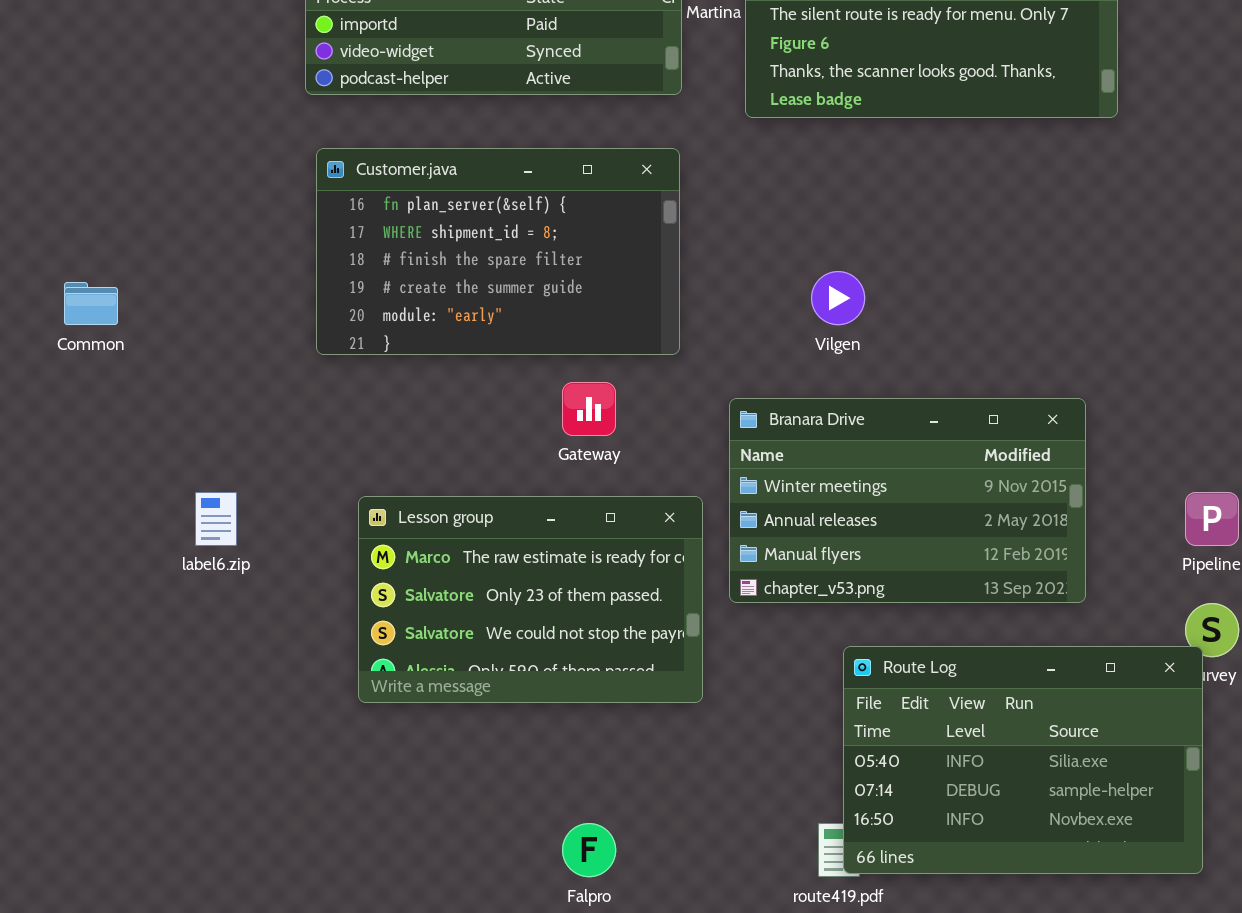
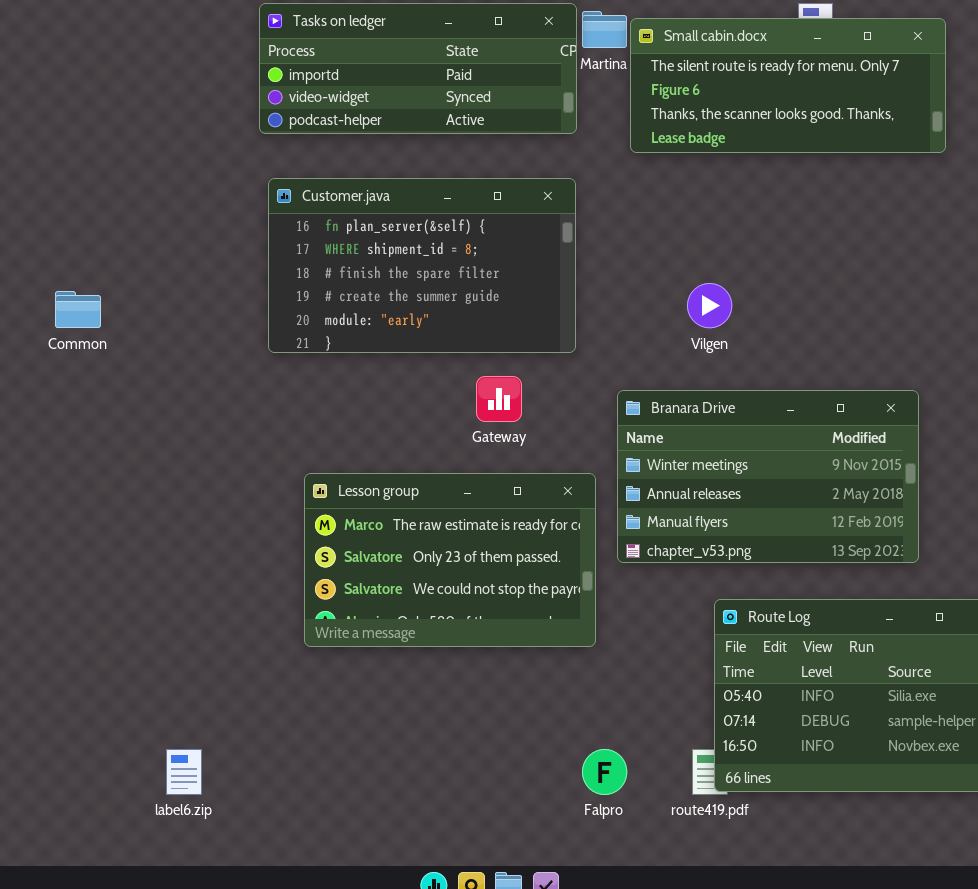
label6.zip: [195,492,237,546] -> [166,749,202,795], moved
Falpro: [562,823,616,877] -> [582,749,627,795], moved

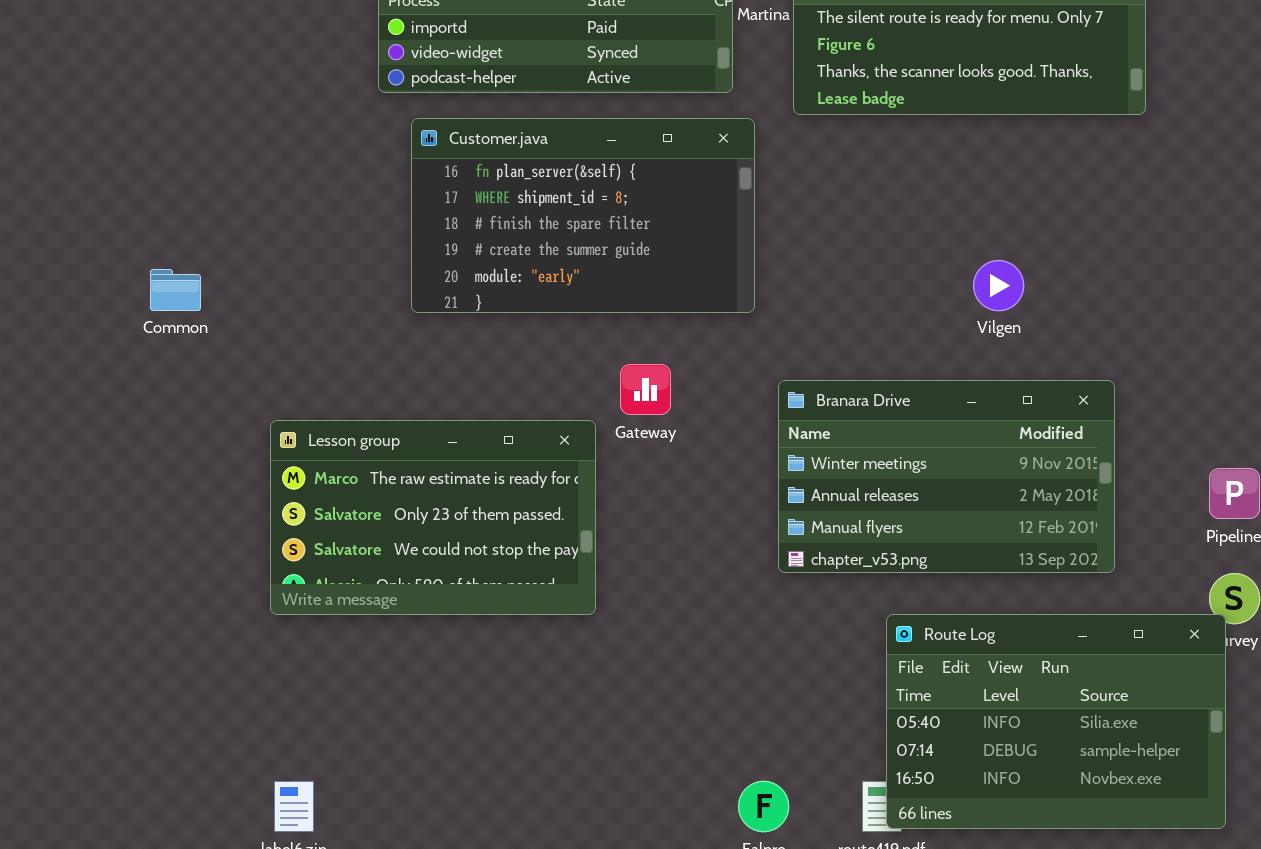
Customer.java: [268,178,576,353] -> [411,118,755,313], moved
Vilgen: [687,283,732,328] -> [973,260,1024,311], moved
Lesson group: [304,473,596,647] -> [270,420,596,615], moved

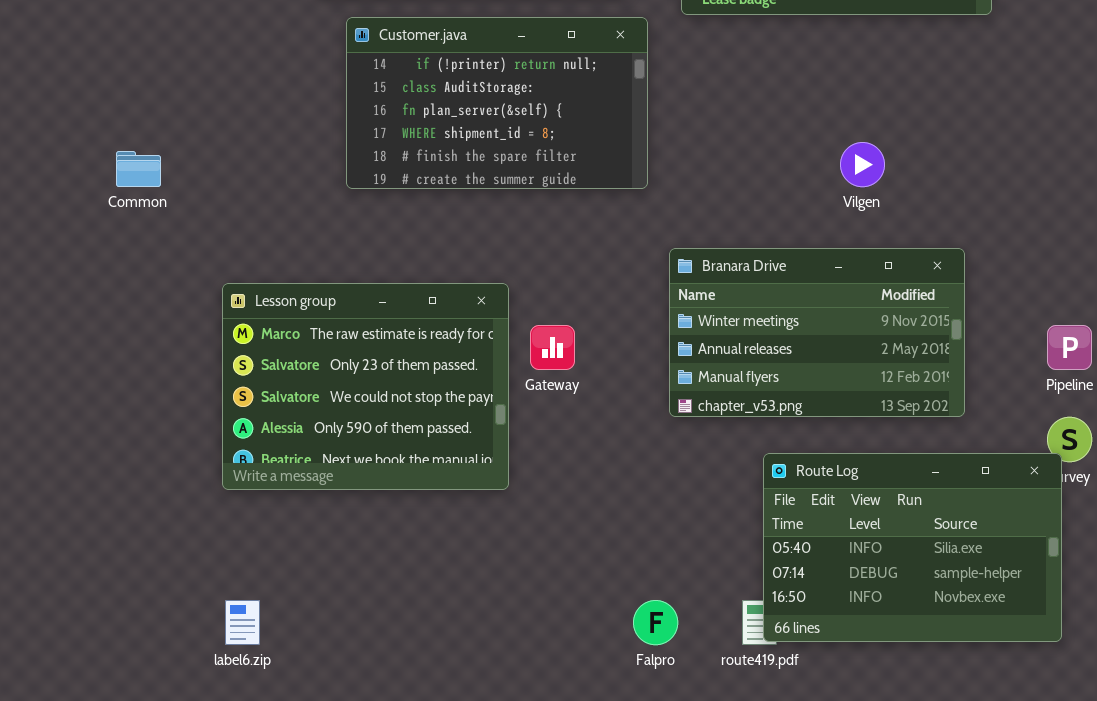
Customer.java: [411,118,755,313] -> [346,17,648,189], scrolled up 2 rows
Gateway: [620,364,671,415] -> [530,325,575,370], moved
Lesson group: [270,420,596,615] -> [222,283,509,490], resized

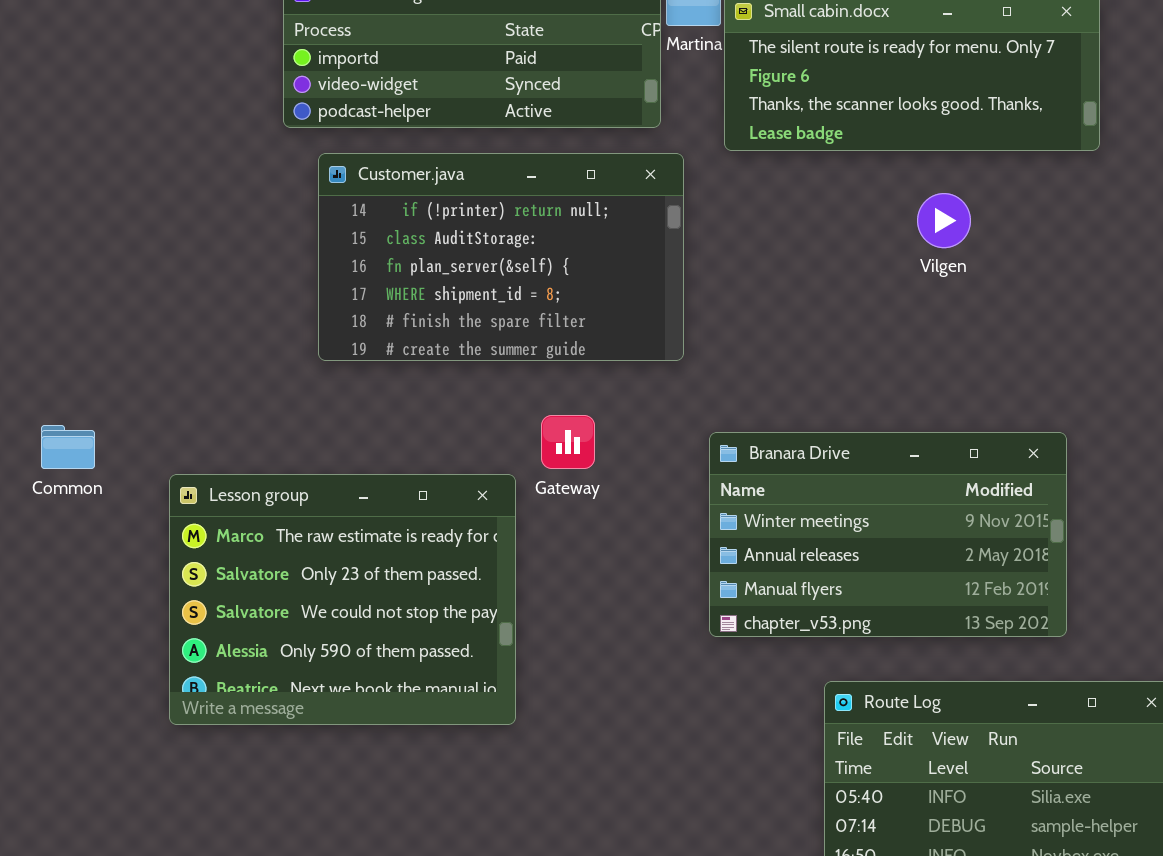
Vilgen: [840,142,885,187] -> [917,193,971,248], moved
Common: [116,151,161,187] -> [41,425,95,469], moved
Gateway: [530,325,575,370] -> [541,415,595,469], moved

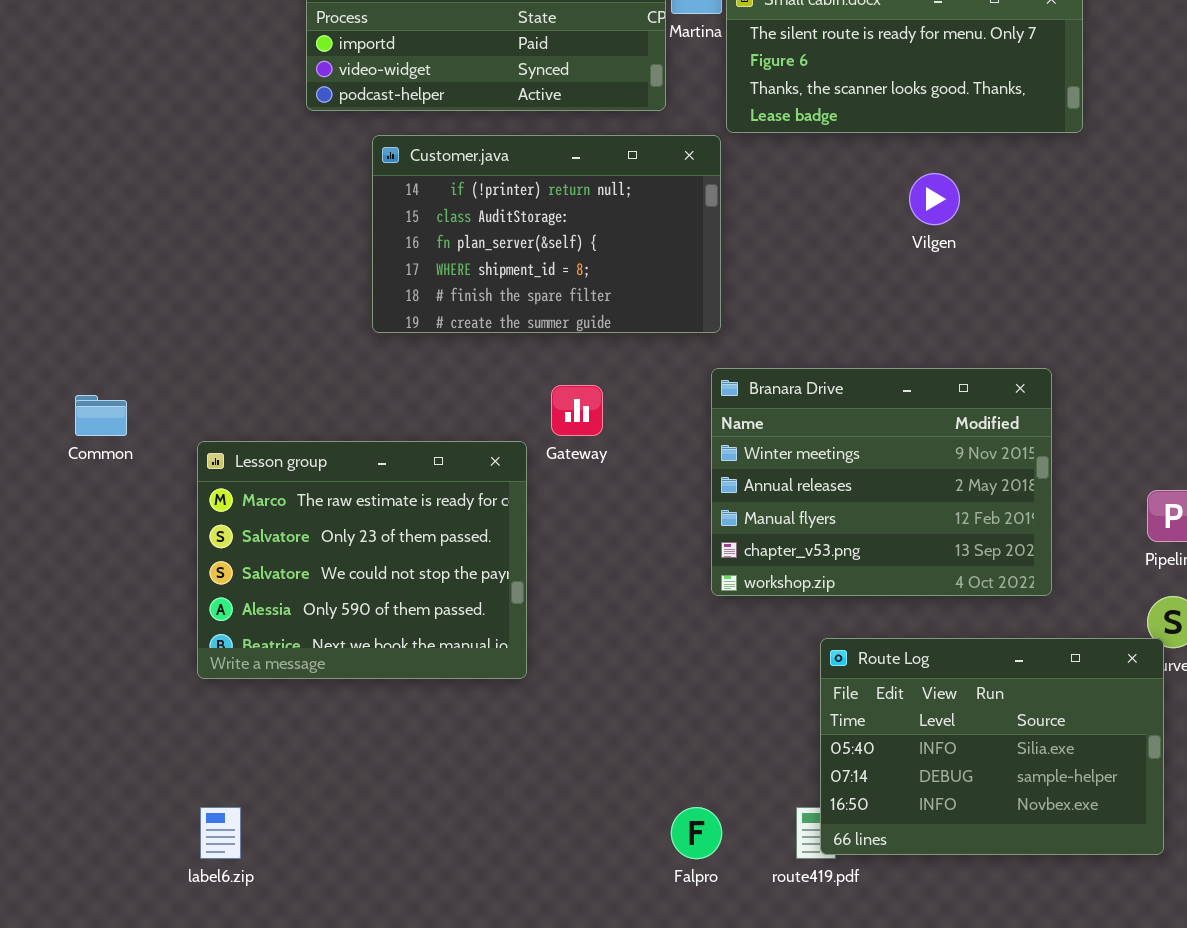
Customer.java: [318,153,684,361] -> [372,135,721,333], moved
Branara Drive: [709,432,1067,637] -> [711,368,1052,596], resized

